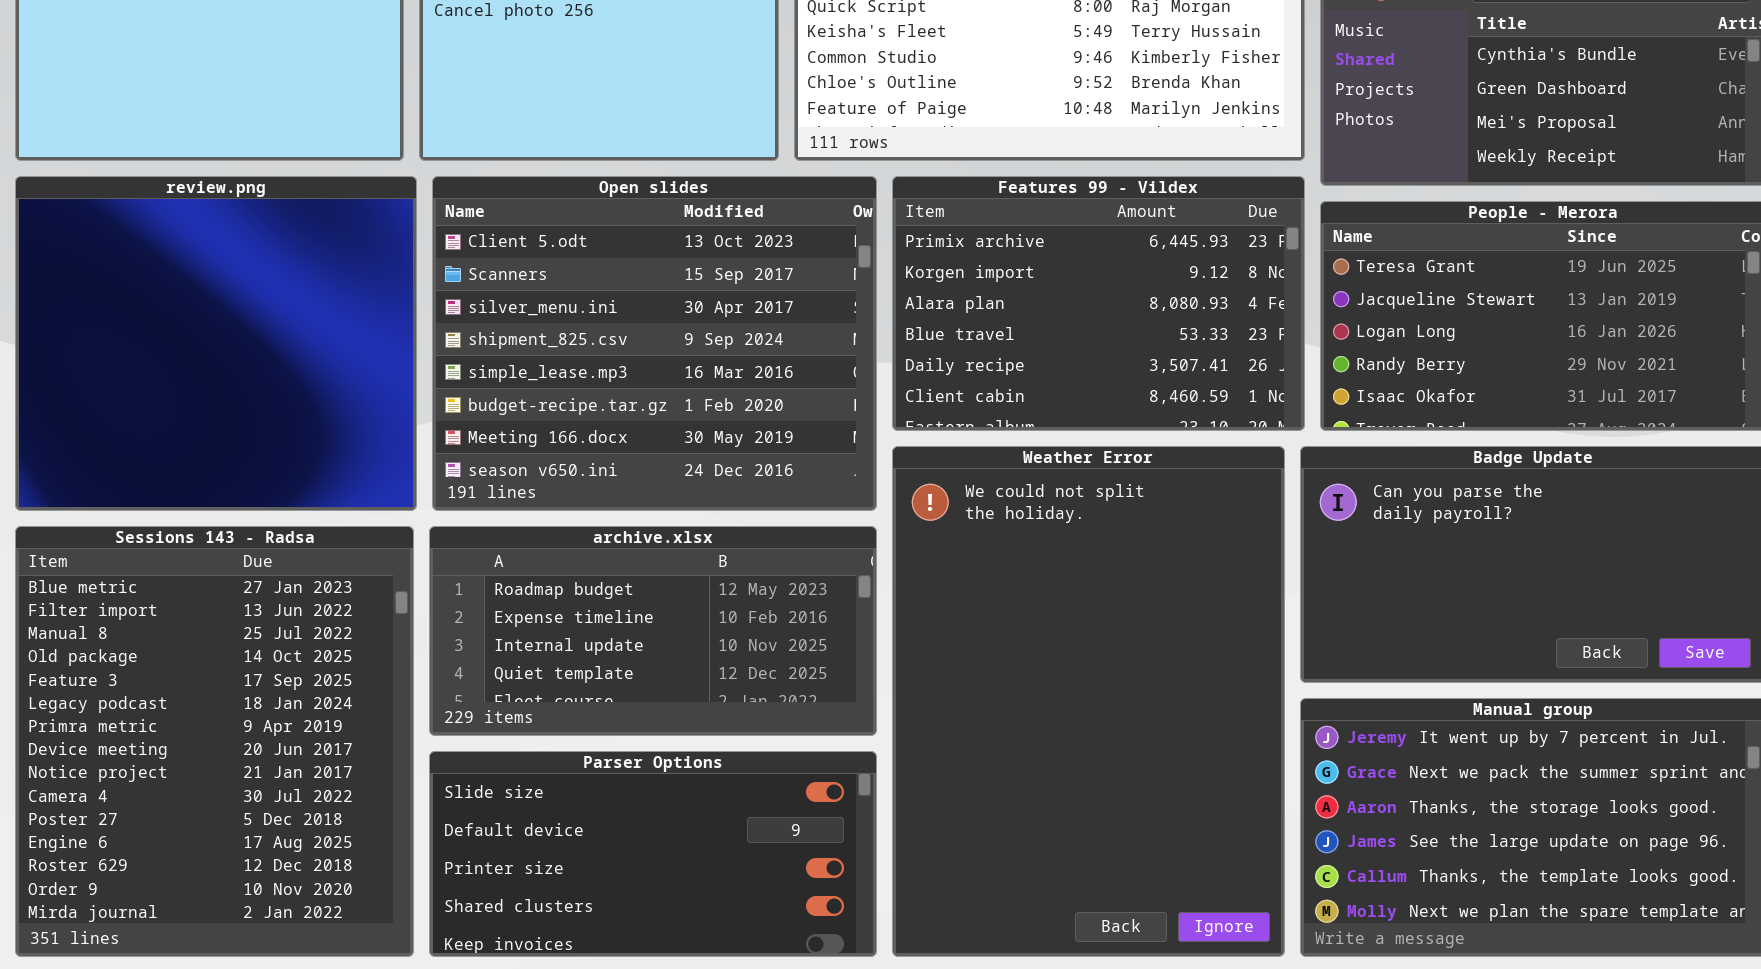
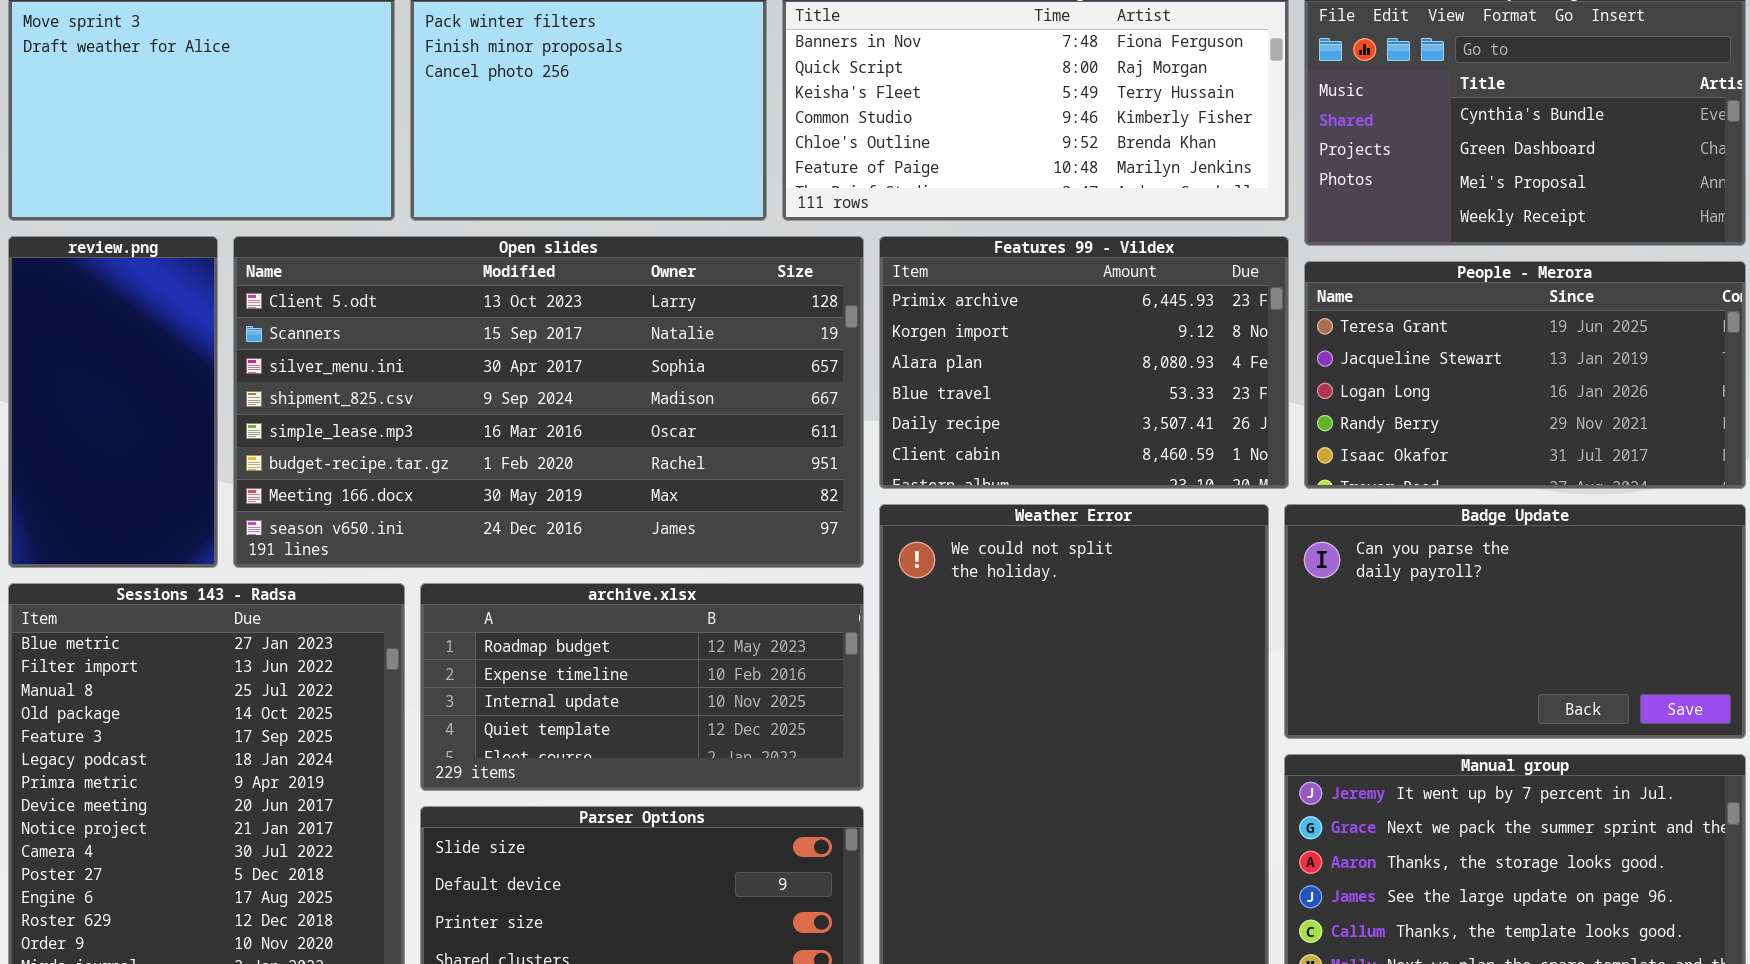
review.png: [15,176,417,511] -> [8,236,218,568], resized
Open slides: [432,176,877,511] -> [233,236,864,568], resized

